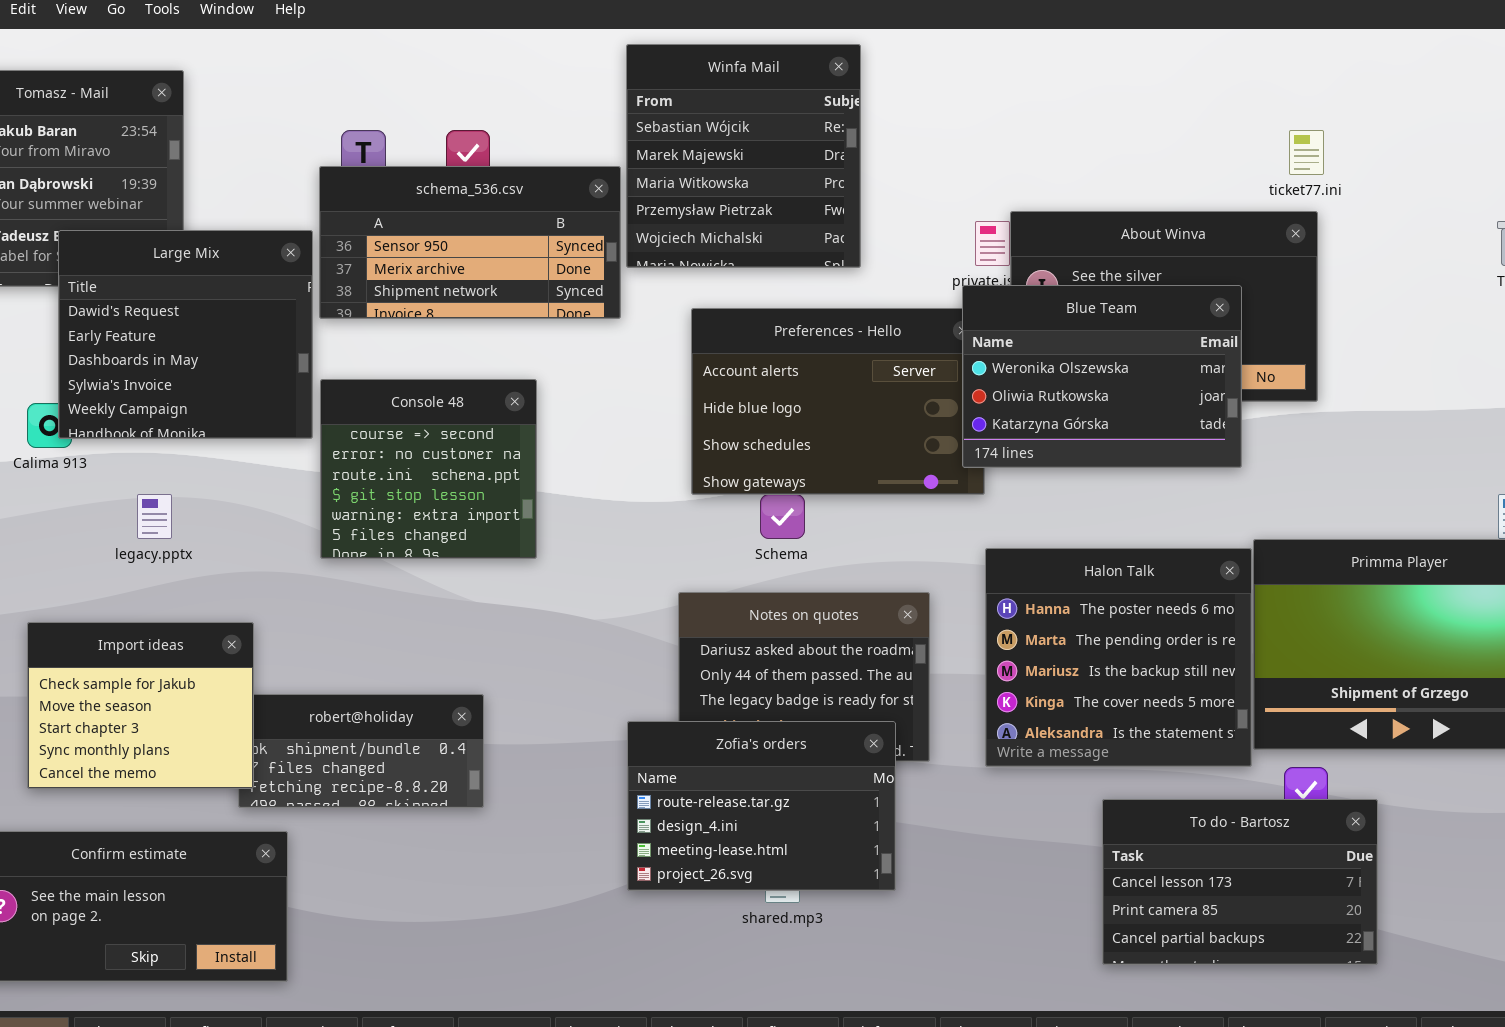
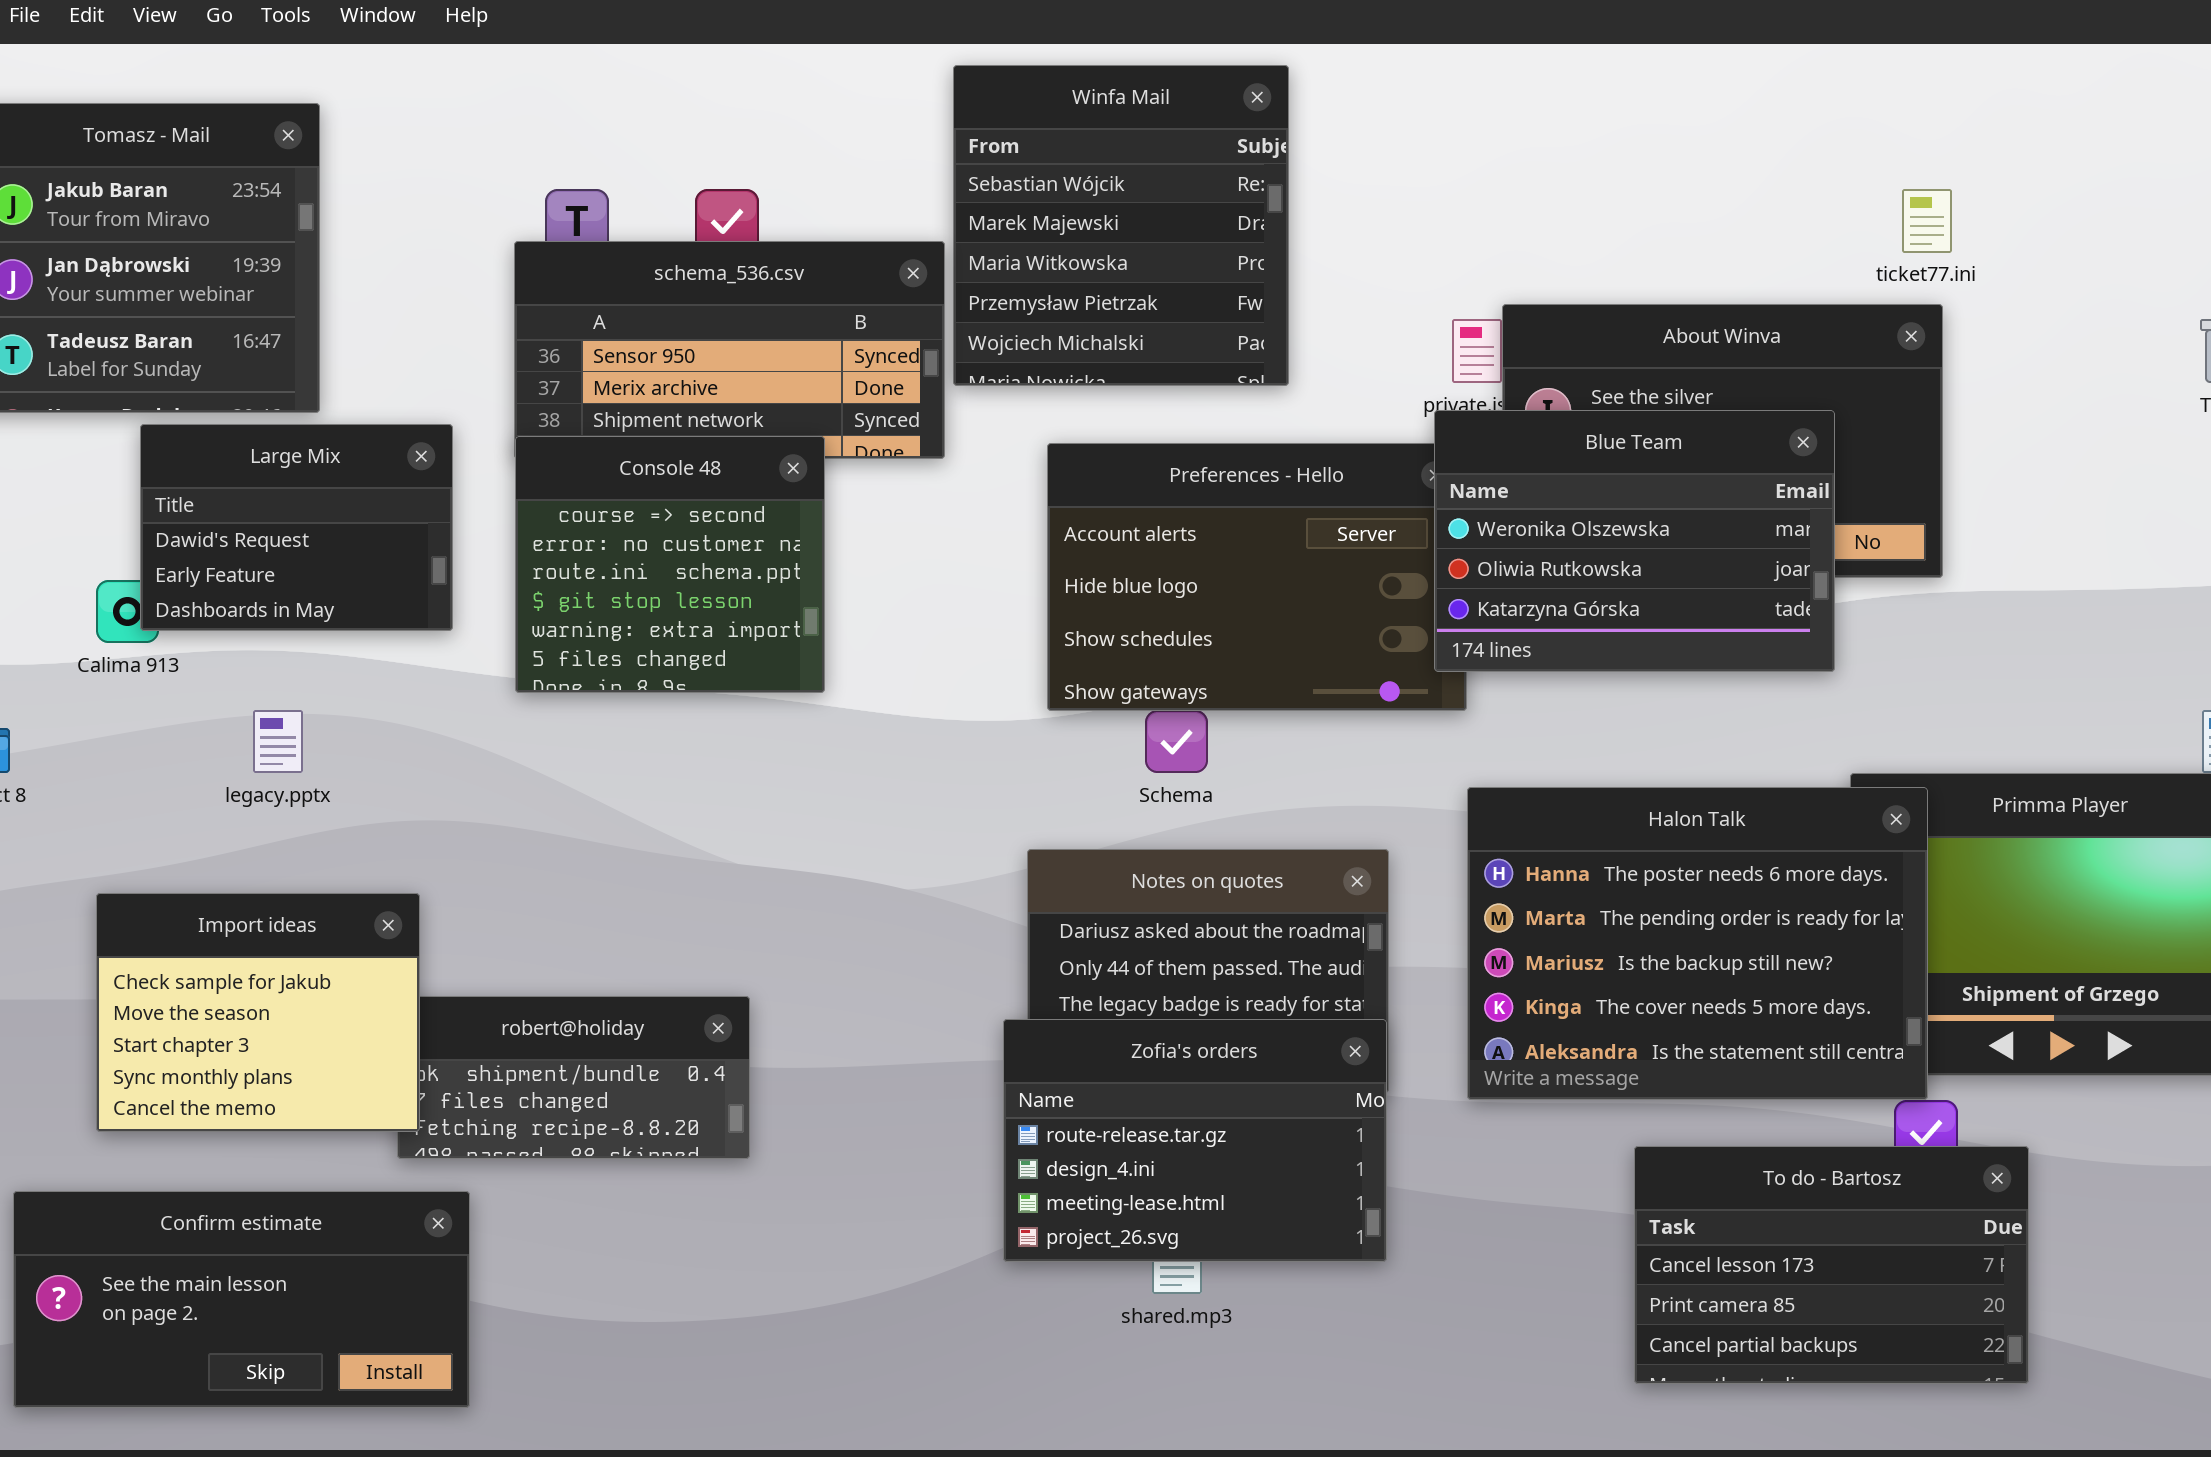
Large Mix: [58,230,313,439] -> [140,424,453,631], resized
Console 48: [320,379,537,559] -> [515,436,825,693], moved
Halon Talk: [985,548,1252,767] -> [1467,787,1928,1100], resized
Zofia's orders: [627,721,896,891] -> [1003,1019,1387,1262], moved

